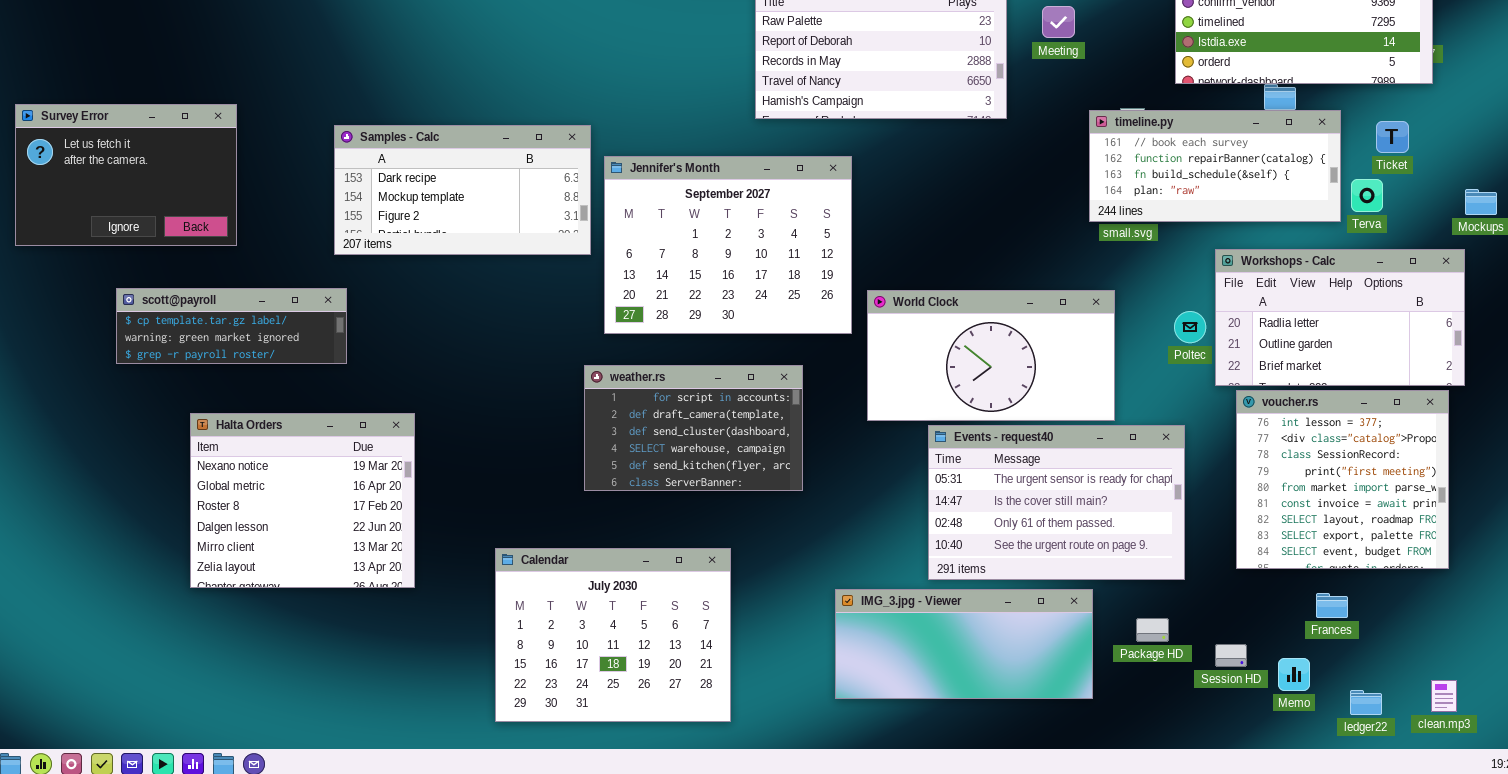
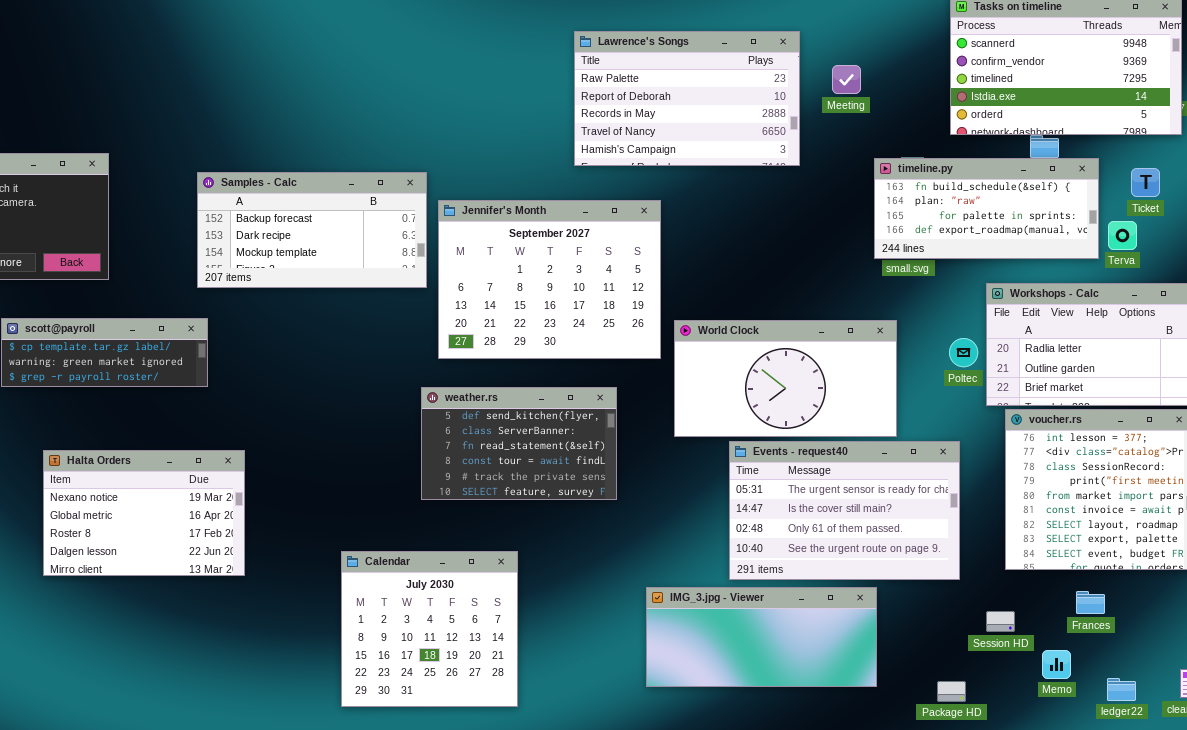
timeline.py: [1089,110,1341,222] -> [874,158,1099,259], scrolled down 2 rows
Samples - Calc: [334,125,591,255] -> [197,172,427,288], scrolled up 1 row
weather.rs: [584,365,803,491] -> [421,387,617,500], scrolled down 4 rows
Halta Orders: [190,413,415,588] -> [43,450,245,576], moved, resized
Calendar: [495,548,731,722] -> [341,551,518,707], resized
Package HD: [1136,618,1169,642] -> [937,681,966,702], moved
Session HD: [1215,644,1247,667] -> [986,611,1015,632], moved

